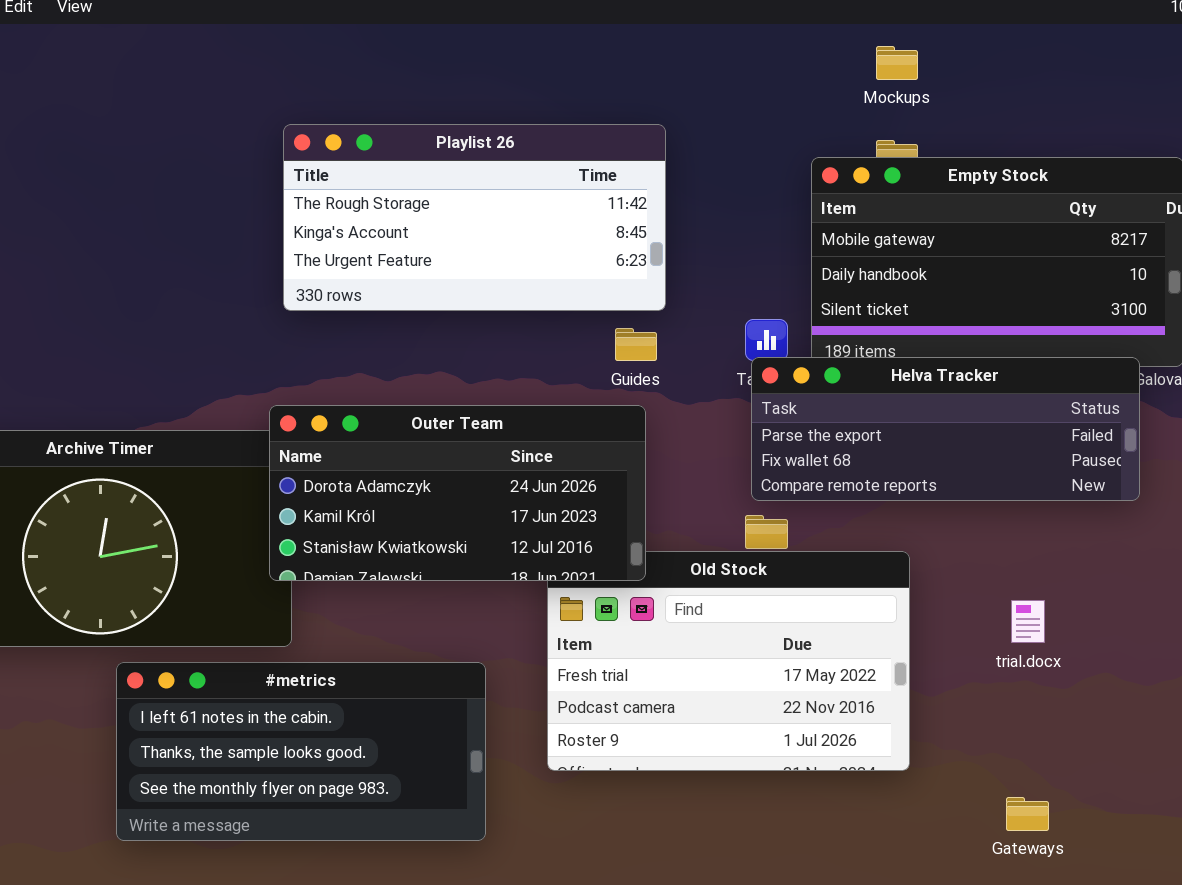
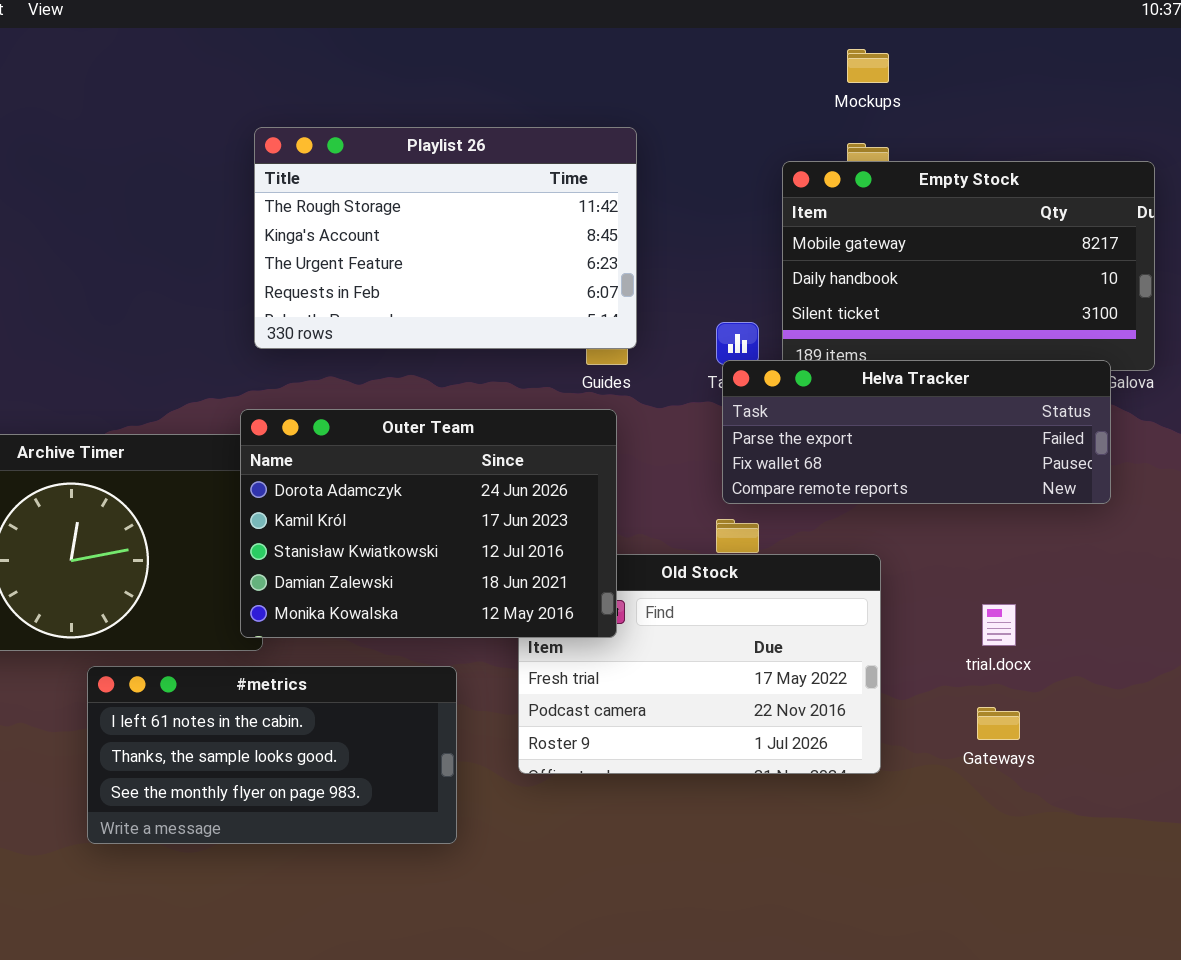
Playlist 26: [283,124,666,311] -> [254,127,637,349], resized
Outer Team: [269,405,646,581] -> [240,409,617,638], resized
Gateways: [1006,797,1049,831] -> [977,707,1020,740], moved

